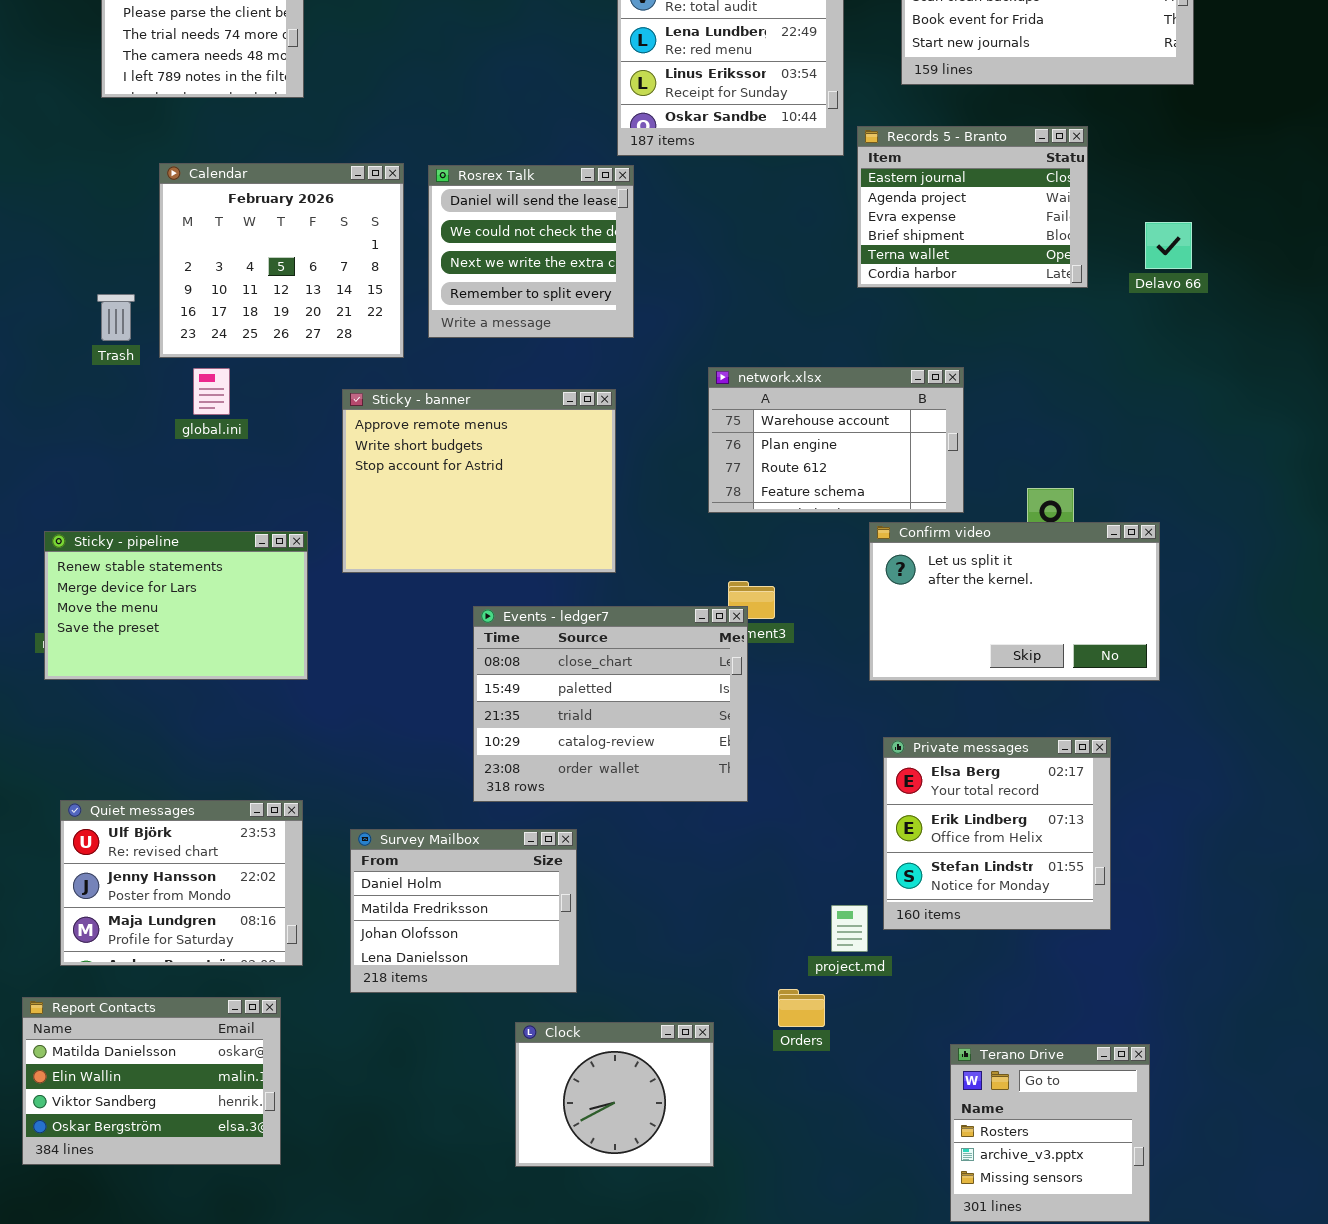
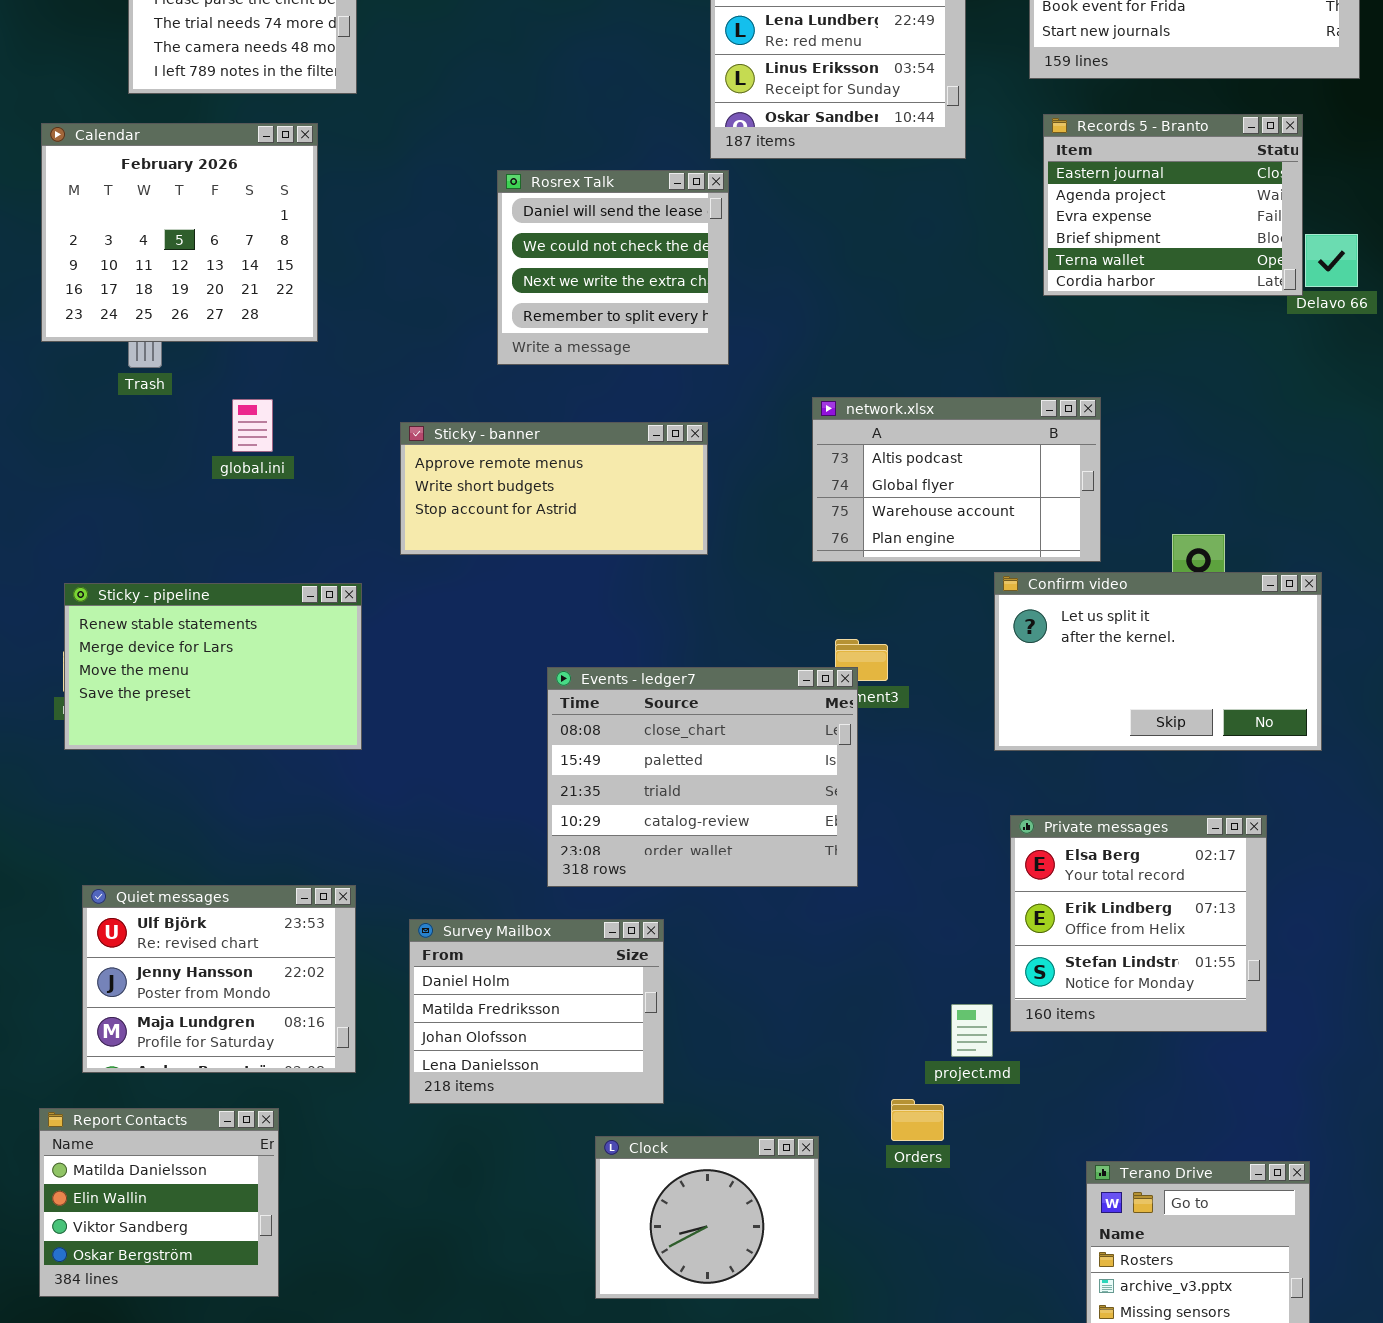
Records 5 - Branto: [857,126,1088,288] -> [1043,114,1303,296], moved
Calendar: [159,163,404,358] -> [41,123,318,342], moved
network.xlsx: [708,367,964,513] -> [812,397,1101,562], scrolled up 2 rows
Sticky - banner: [342,389,616,573] -> [400,422,708,555], resized
Report Contacts: [22,997,281,1165] -> [39,1108,279,1297], resized

